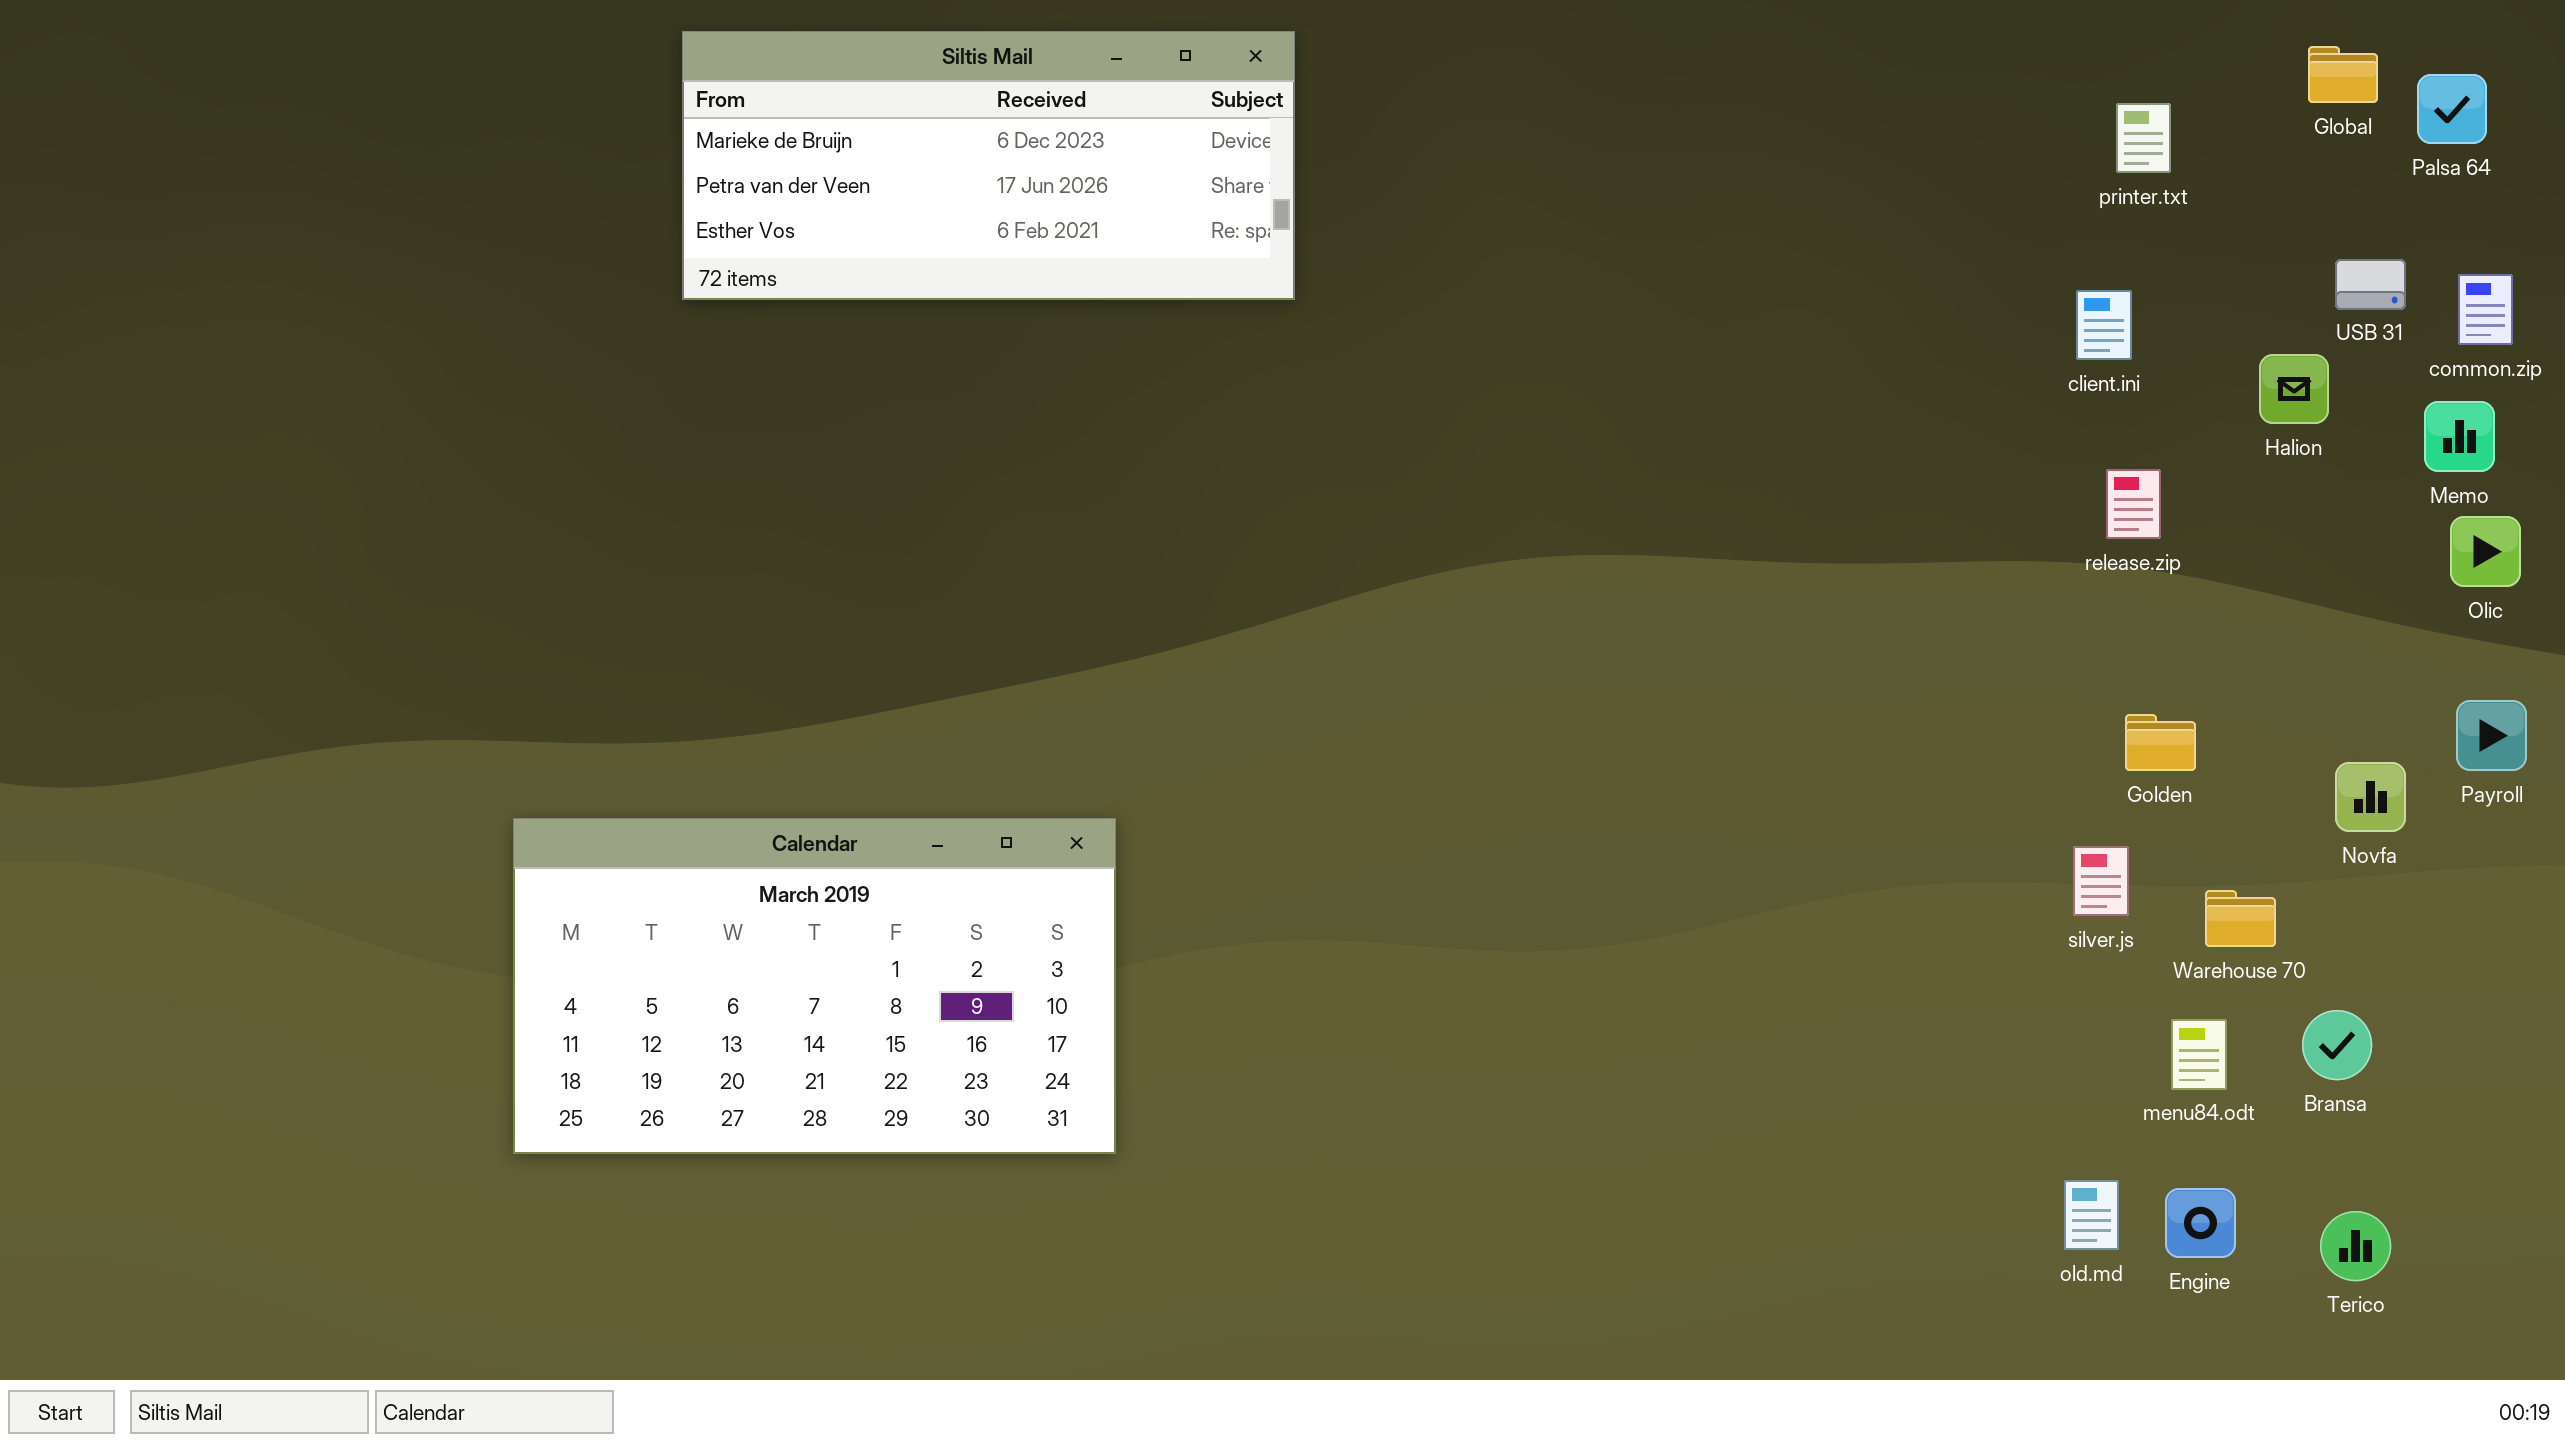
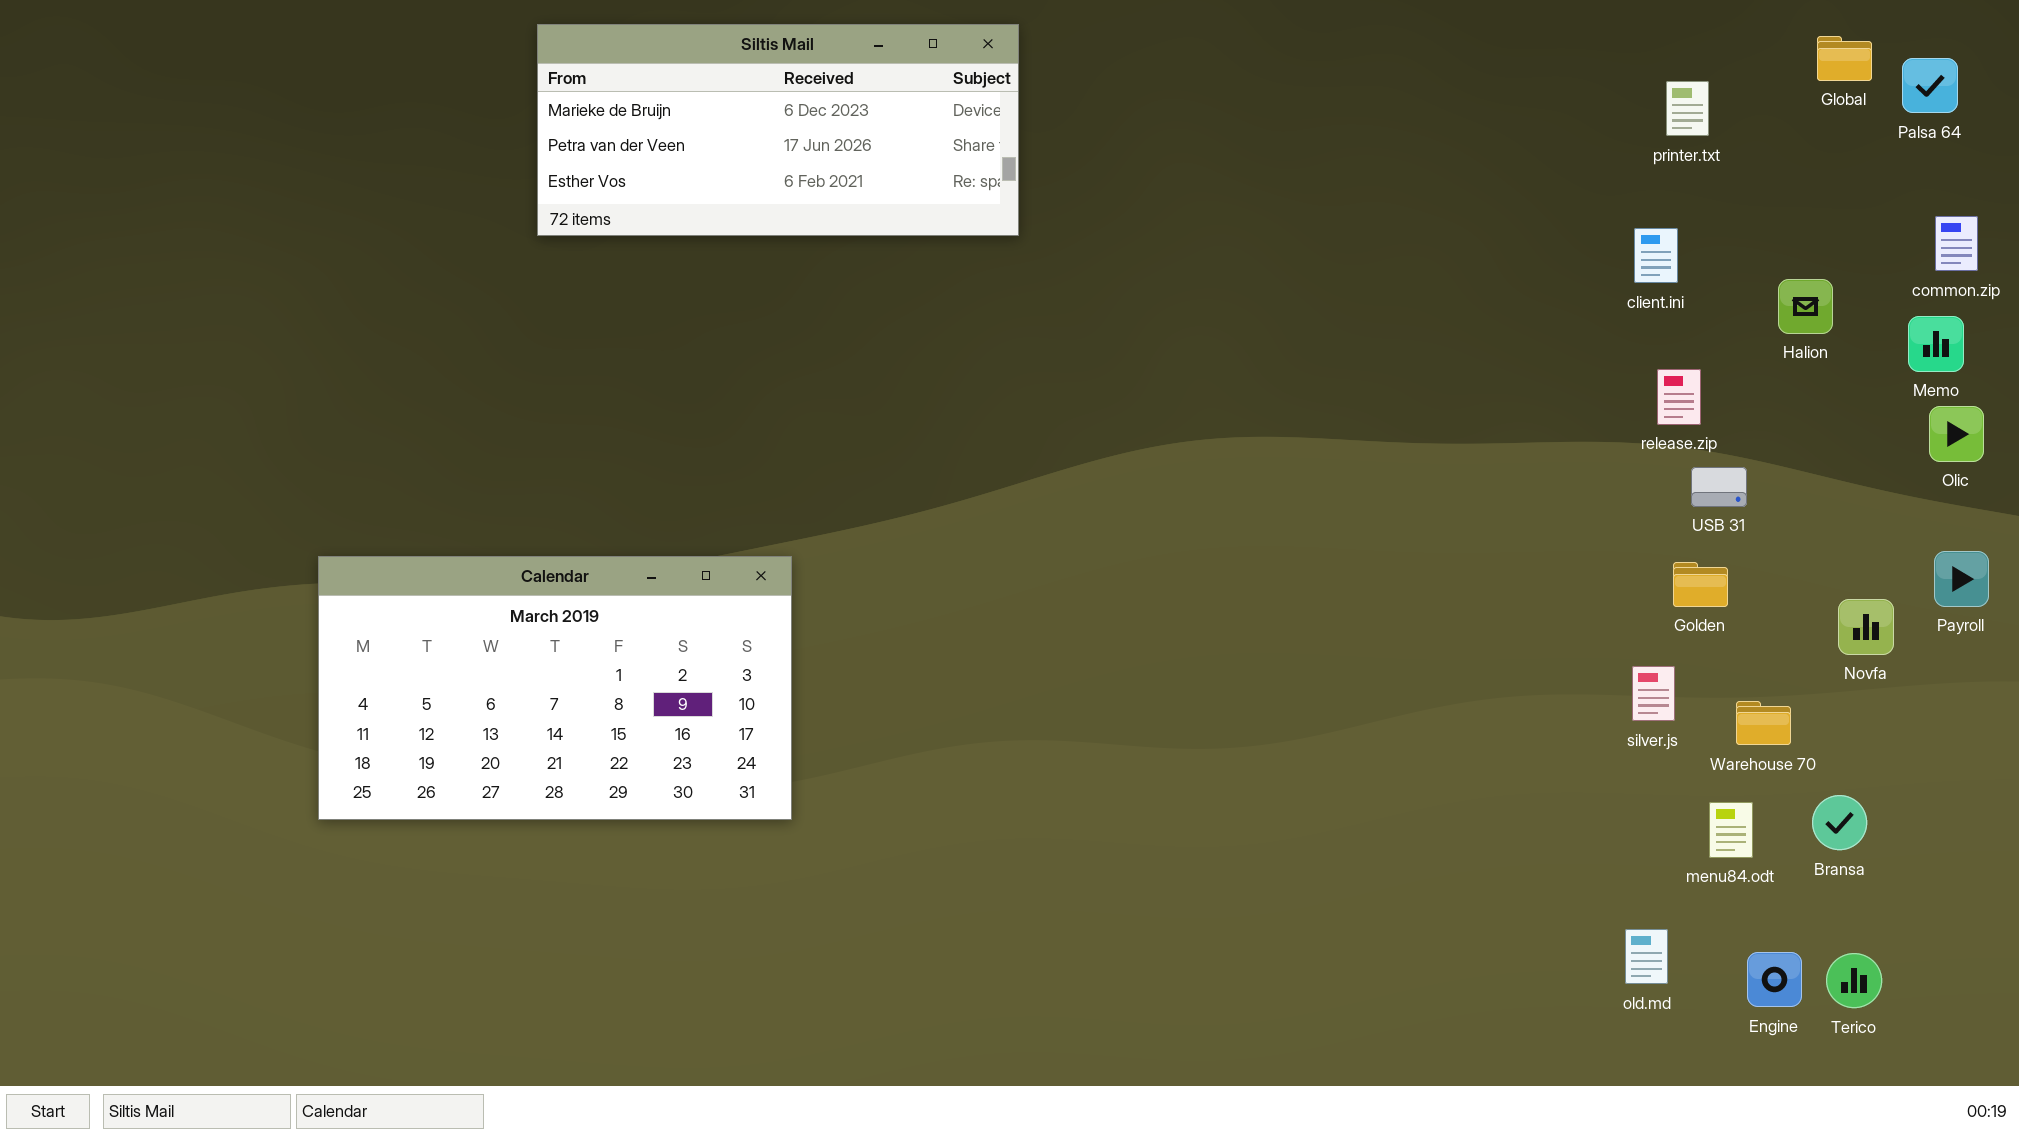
USB 31: [2335,259,2406,310] -> [1691,467,1747,507], moved
Calendar: [513,818,1116,1154] -> [318,556,792,820], moved
Engine: [2165,1188,2236,1258] -> [1747,952,1802,1007], moved

